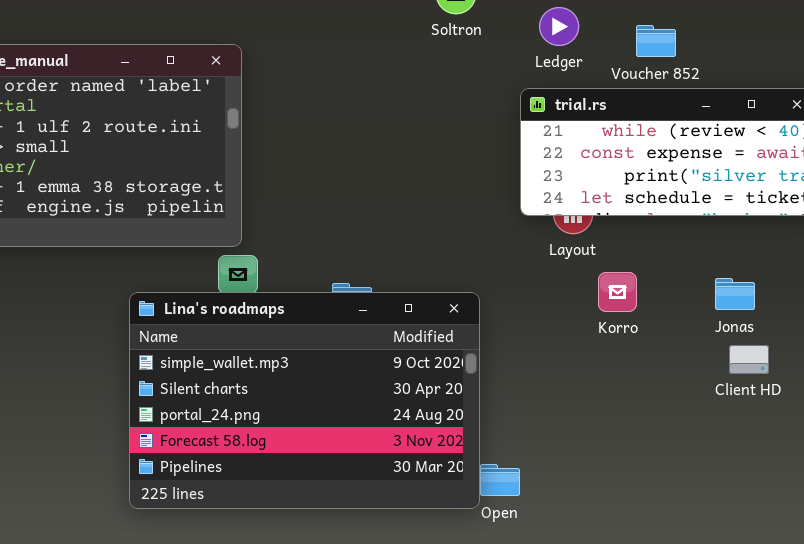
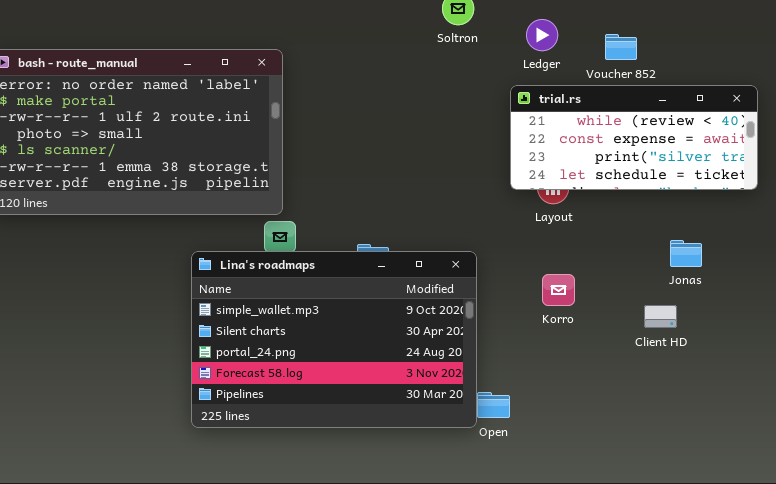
Korro: [598,272,637,312] -> [542,274,575,306], moved
Client HD: [729,345,769,374] -> [644,305,677,328], moved

